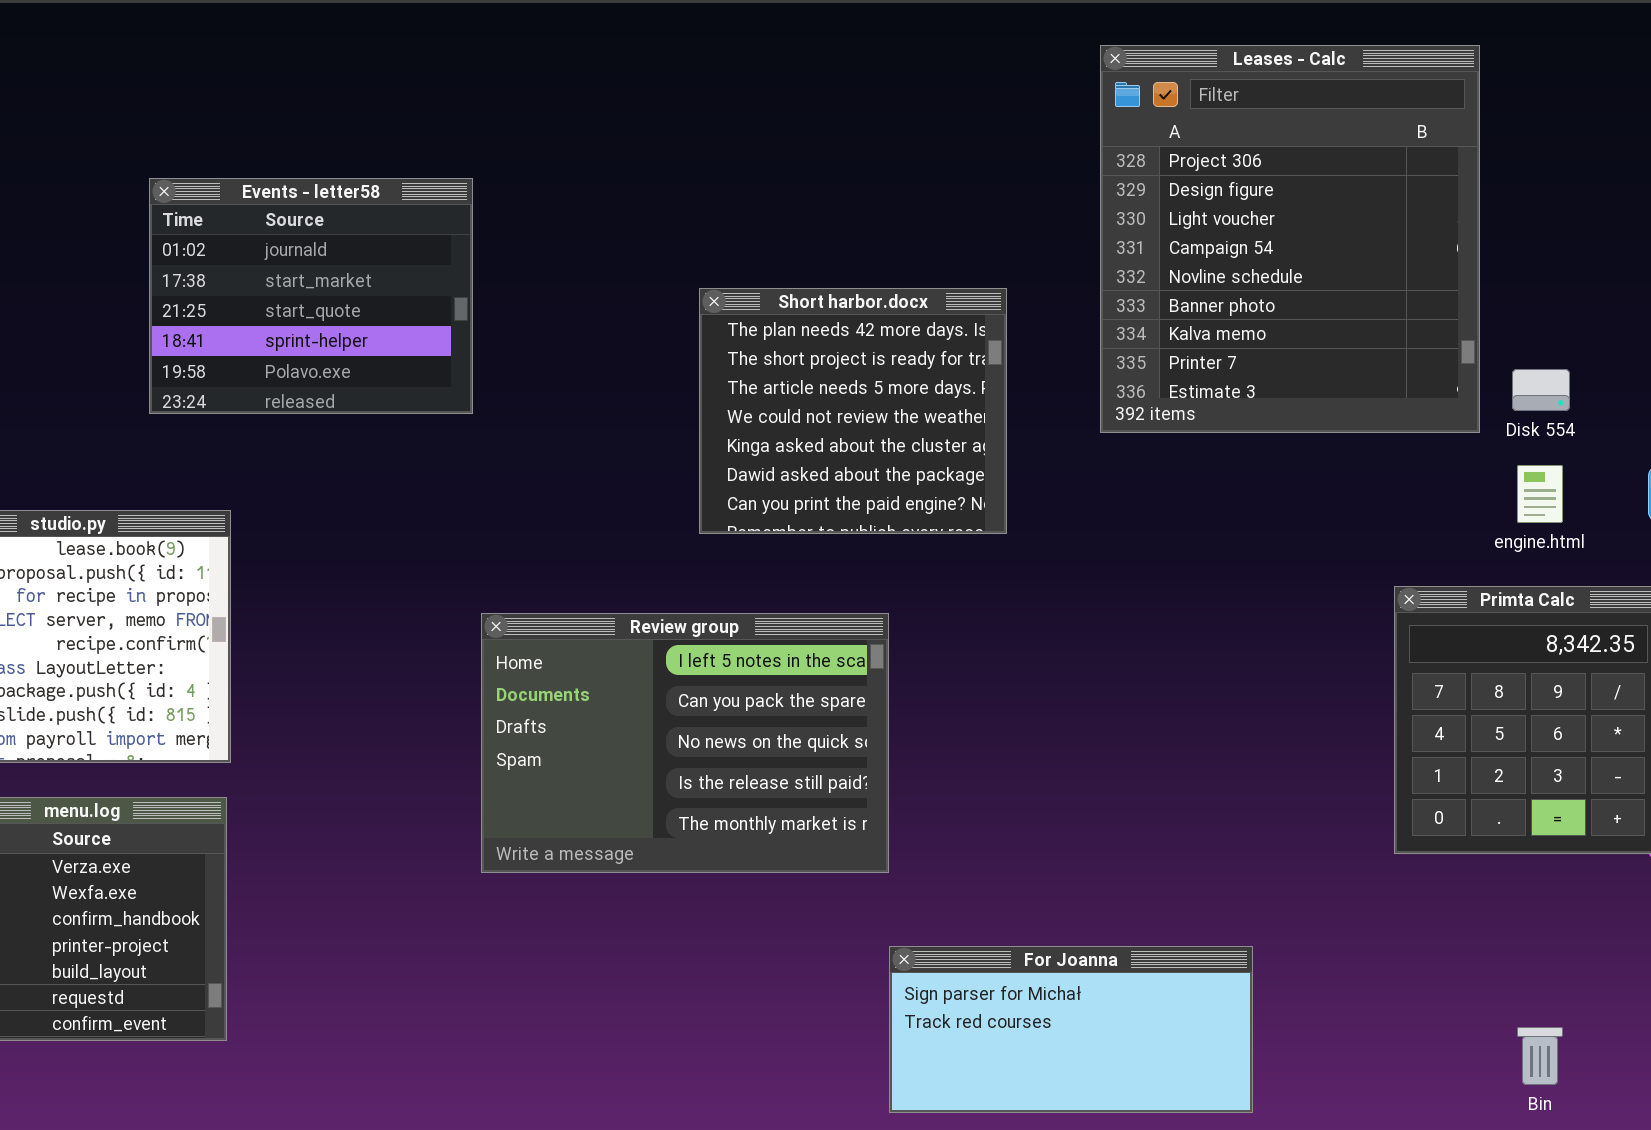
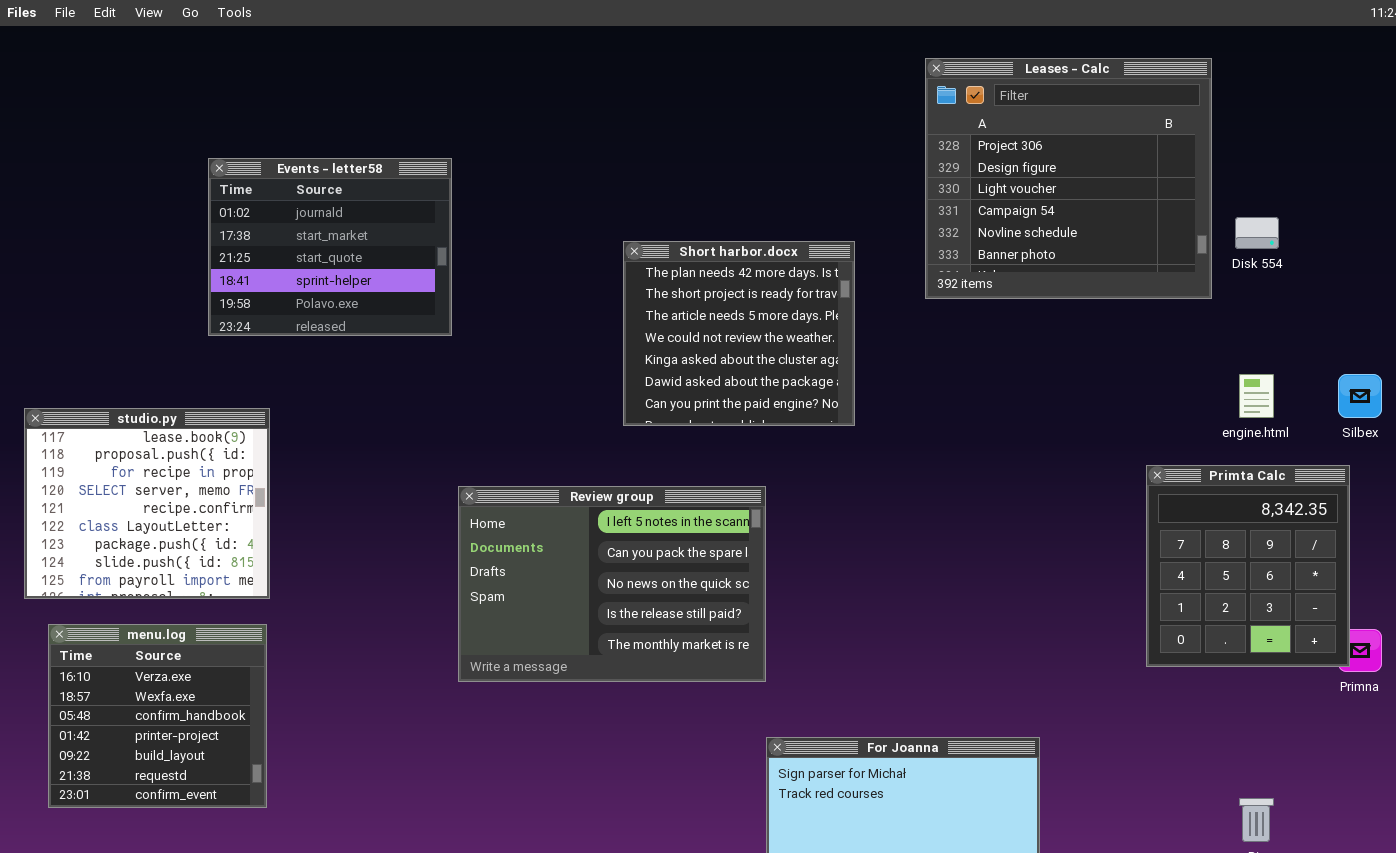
Leases - Calc: [1100,45,1480,433] -> [925,58,1212,299], resized
Disk 554: [1512,369,1570,411] -> [1235,217,1279,249], moved

